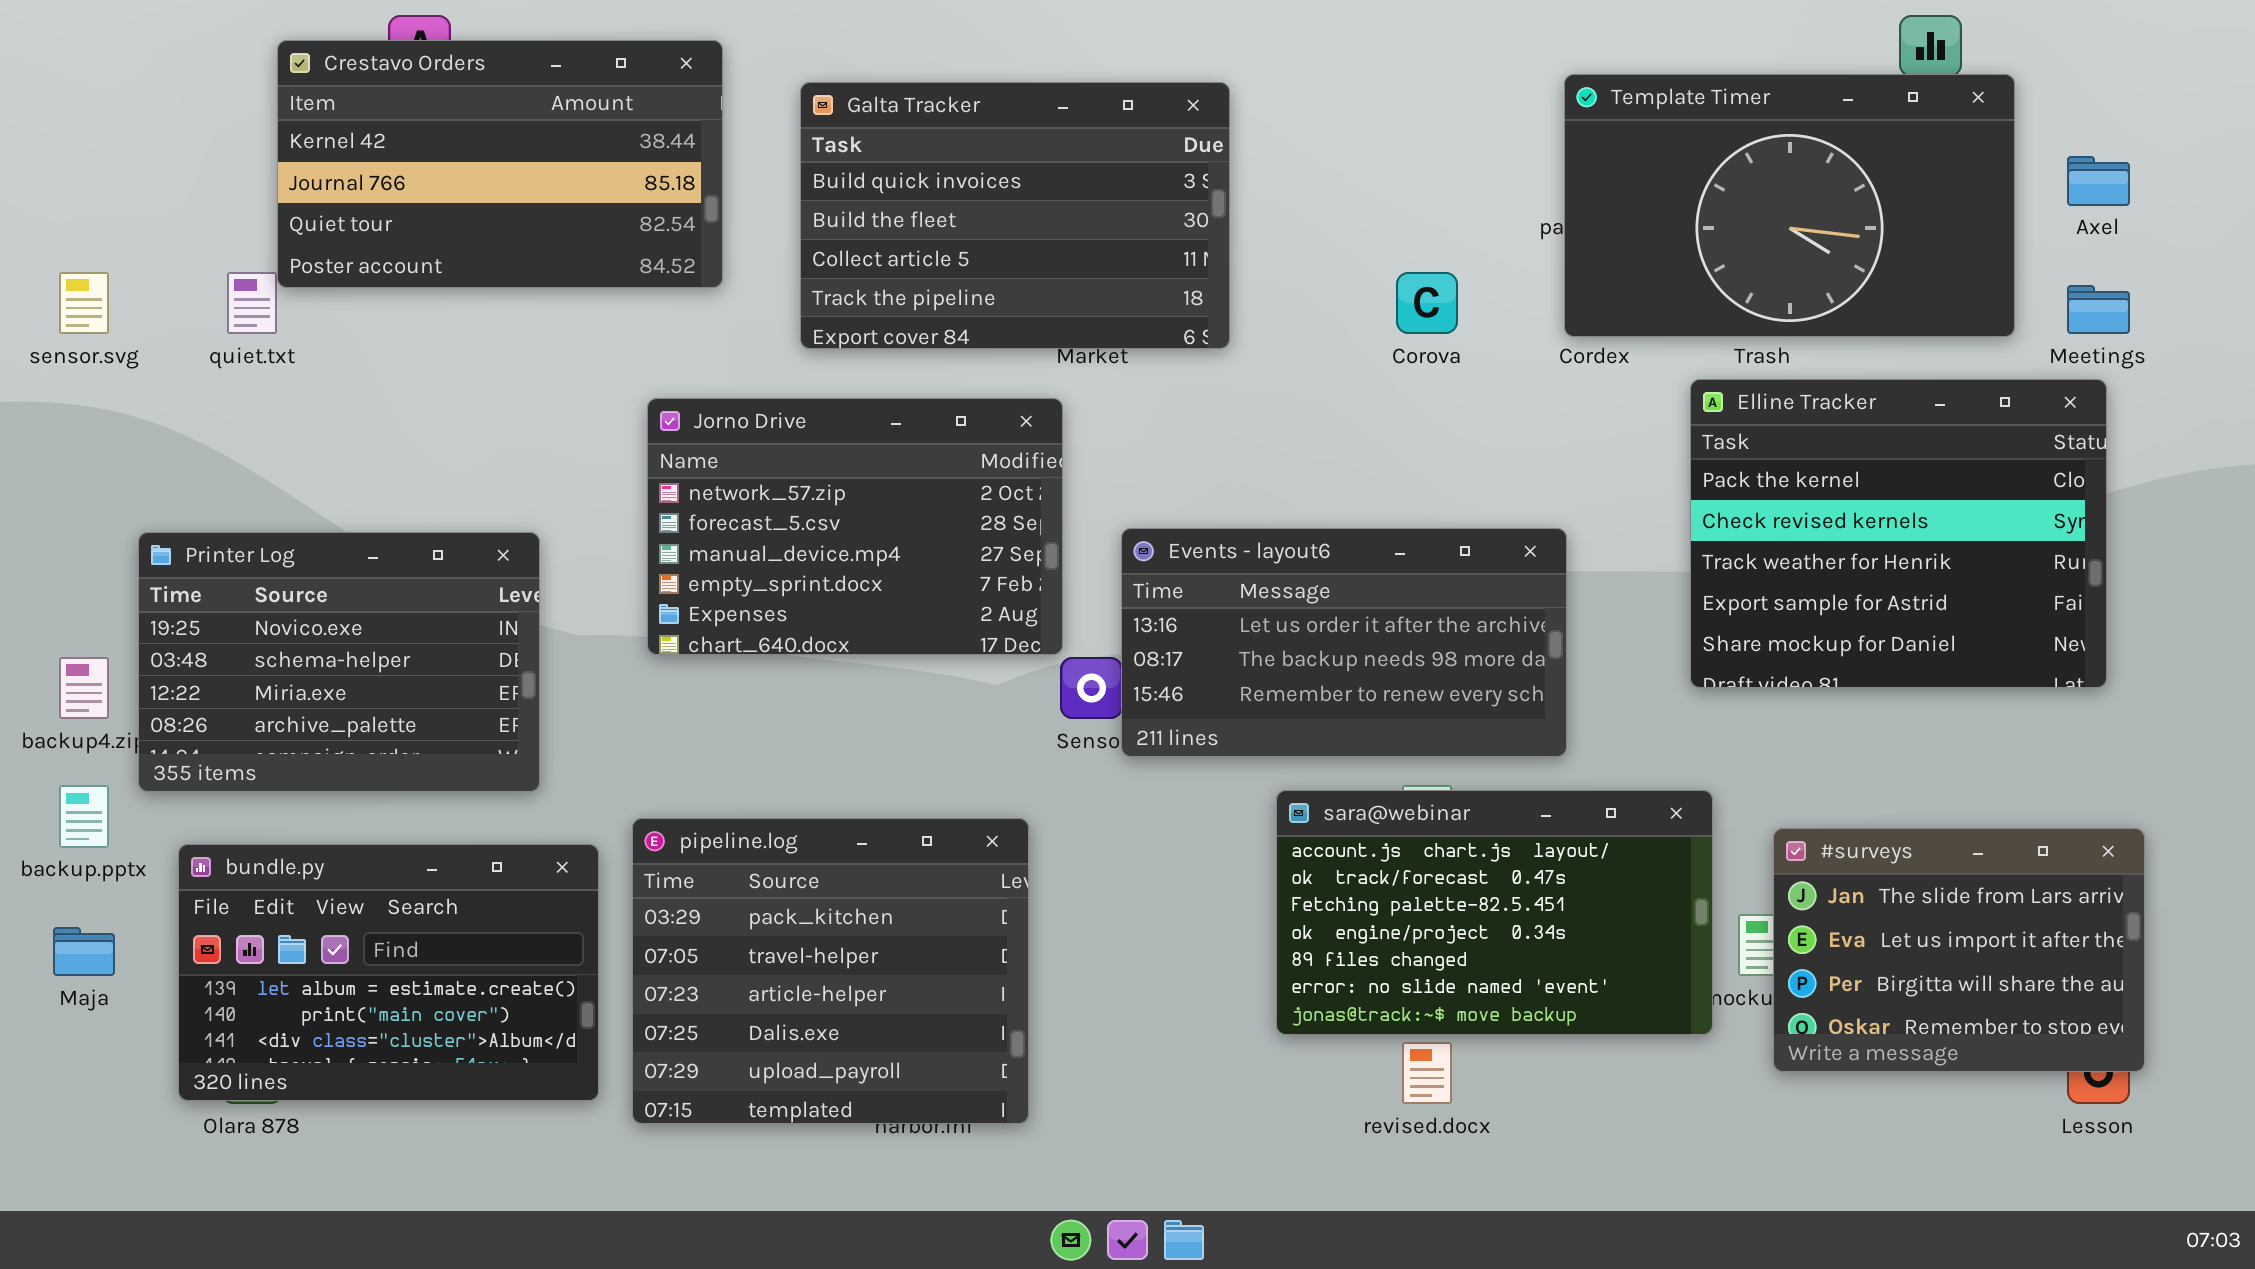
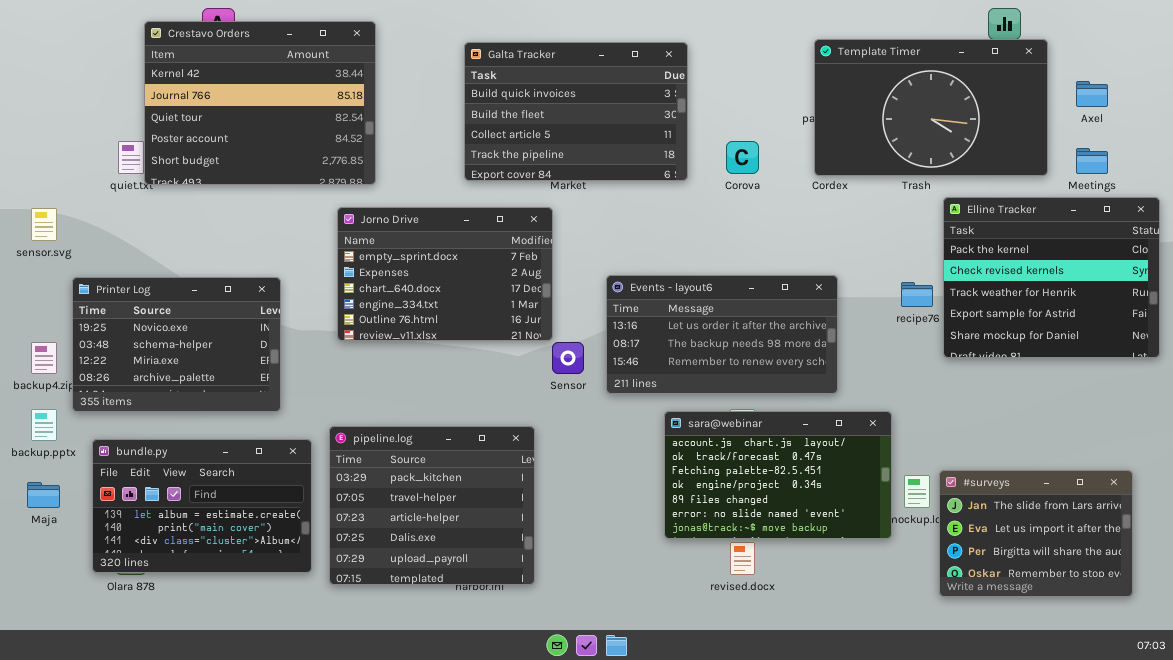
Crestavo Orders: [277,40,723,288] -> [144,21,376,185], resized
Galta Tracker: [800,82,1230,349] -> [464,42,688,181], moved
sensor.svg: [59,272,109,334] -> [31,208,57,241], moved
Elline Tracker: [1690,379,2107,688] -> [943,197,1160,358], moved
Jorno Drive: [647,398,1063,655] -> [337,207,553,341], scrolled down 3 rows
Events - layout6: [1121,528,1567,757] -> [606,275,838,394], moved
#surveys: [1773,828,2145,1072] -> [939,470,1133,597], moved

